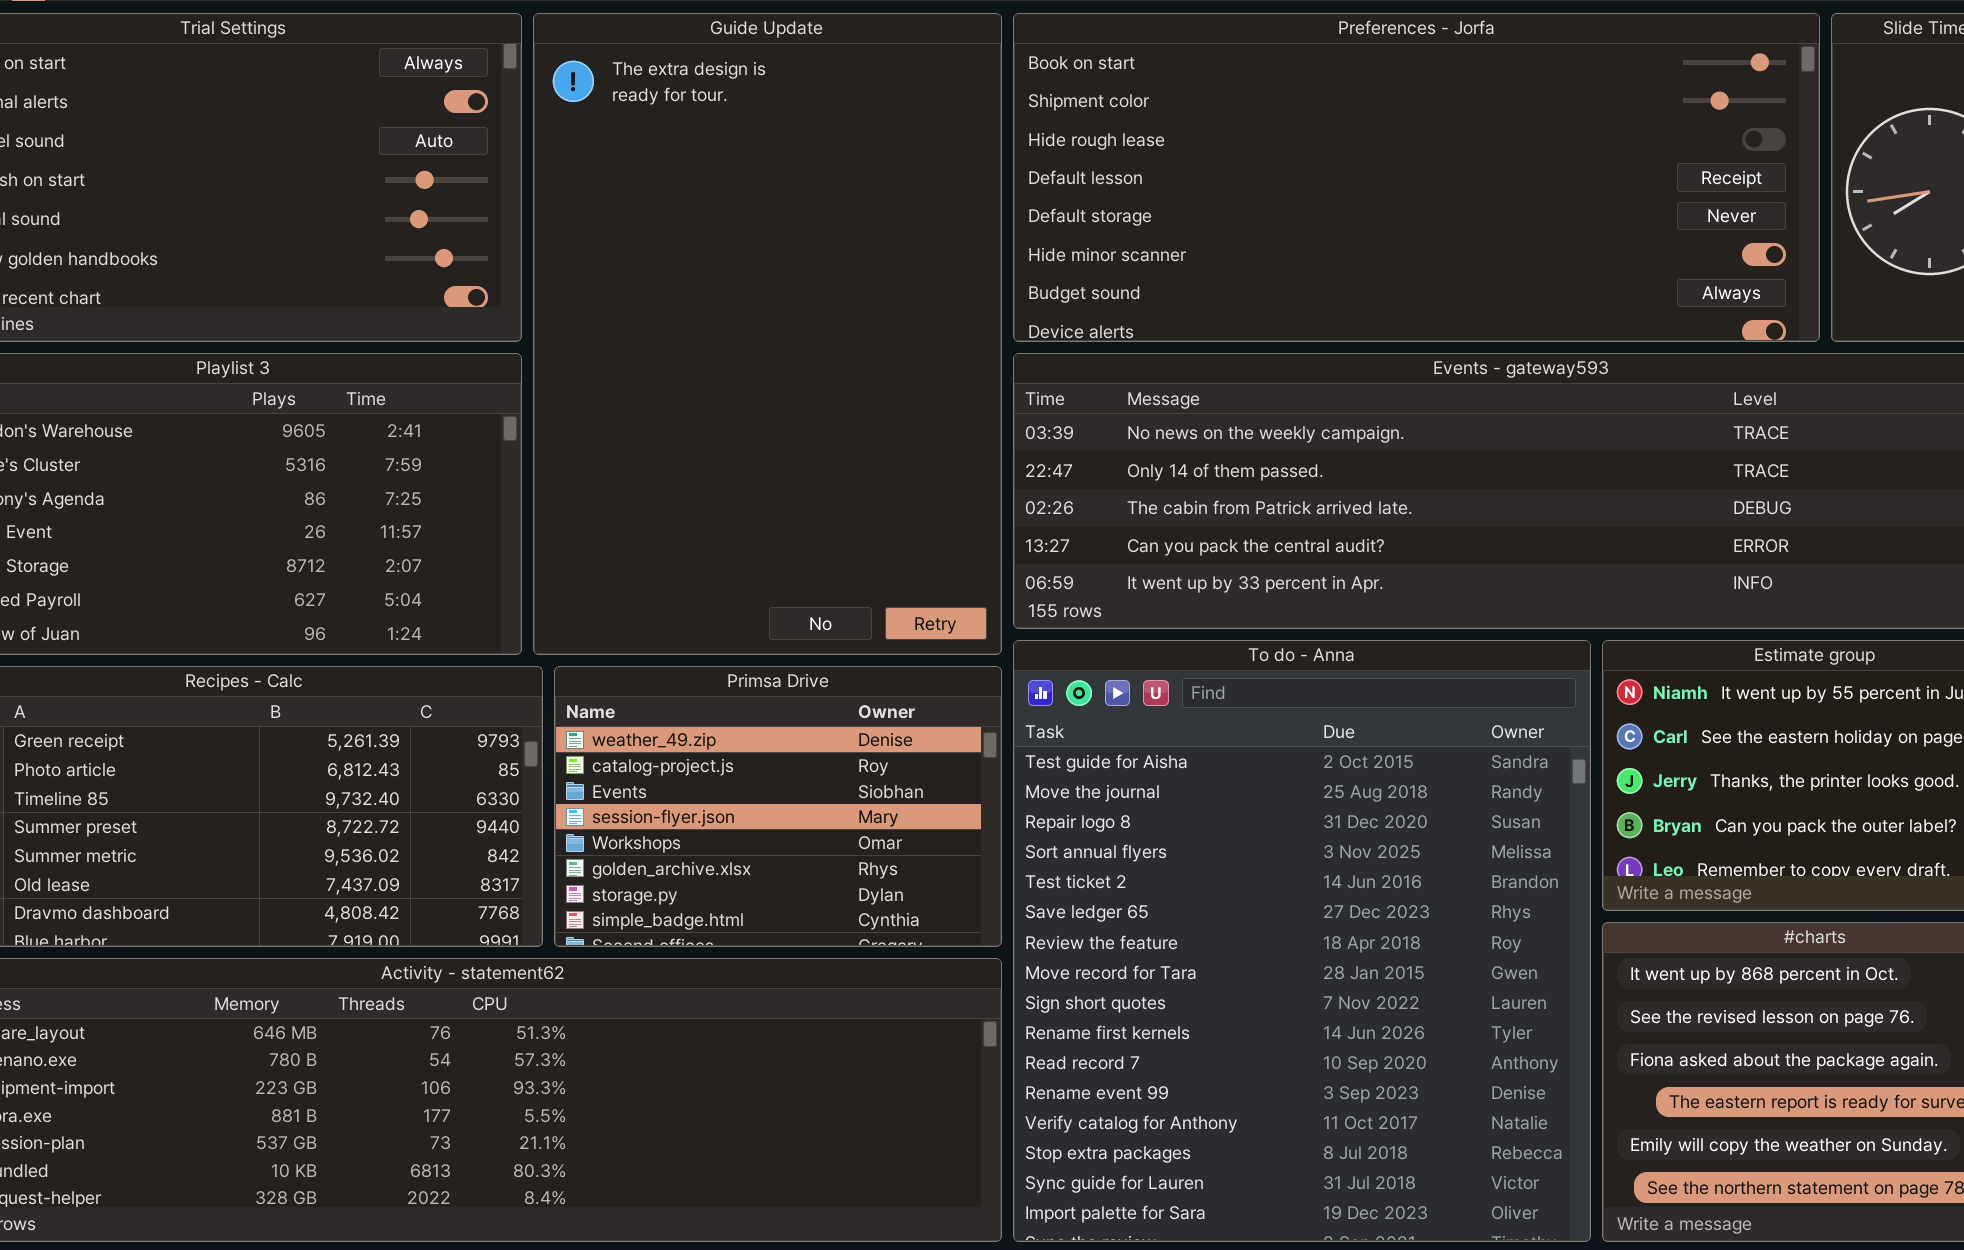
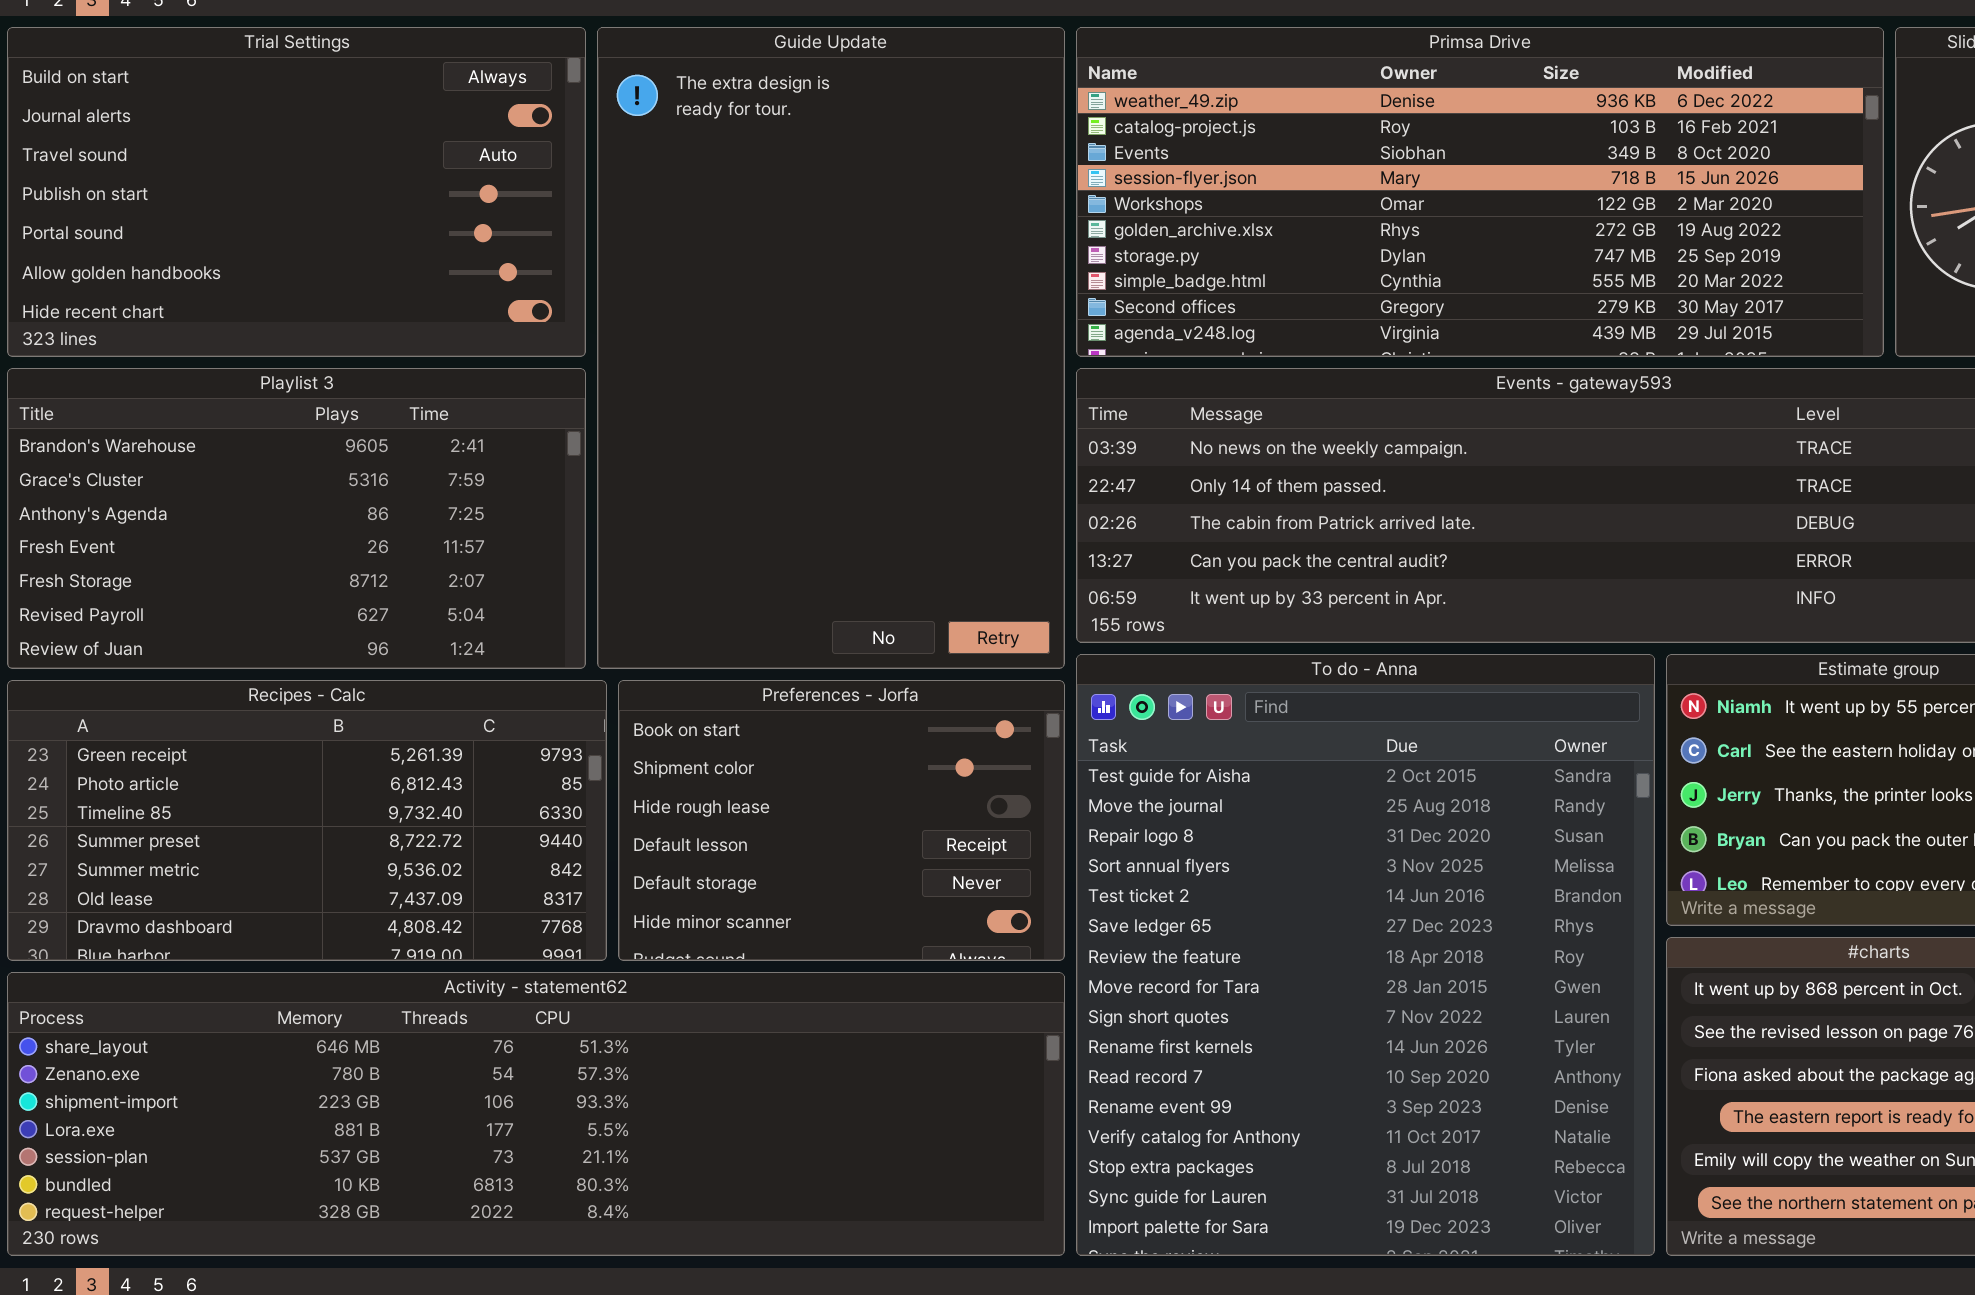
Preferences - Jorfa: [1013,13,1820,342] -> [618,680,1065,961], moved, resized
Primsa Drive: [554,666,1002,947] -> [1076,27,1884,357], moved, resized

